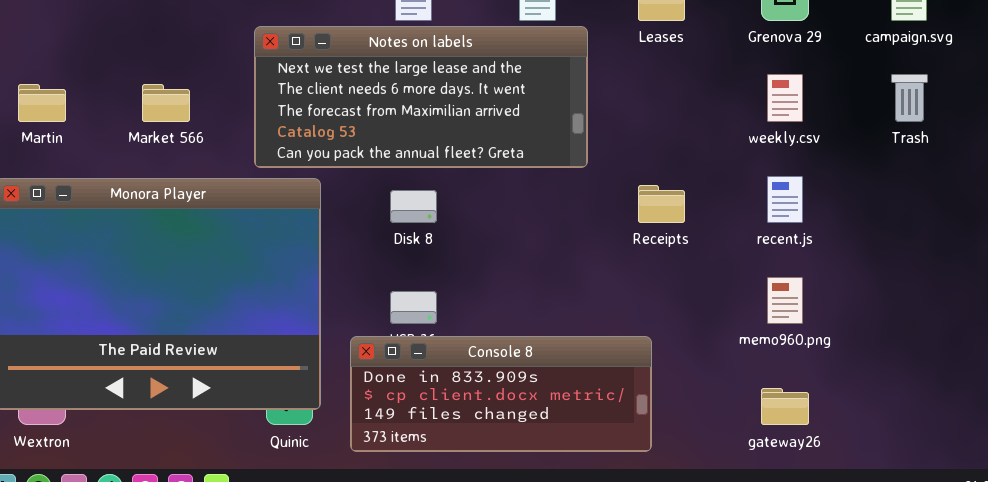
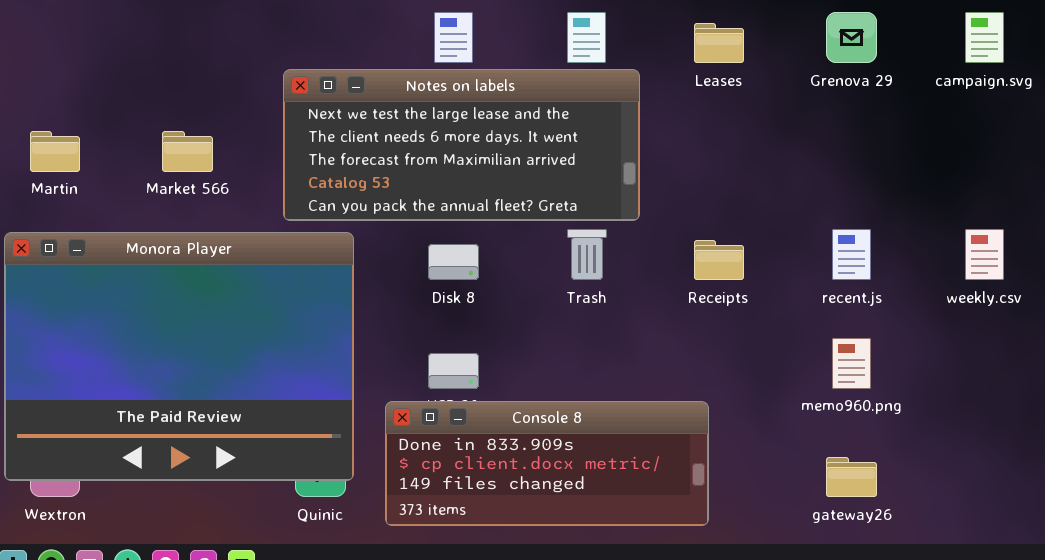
weekly.csv: [767,74,803,122] -> [965,229,1004,280], moved
Trash: [891,74,928,122] -> [567,229,607,280], moved

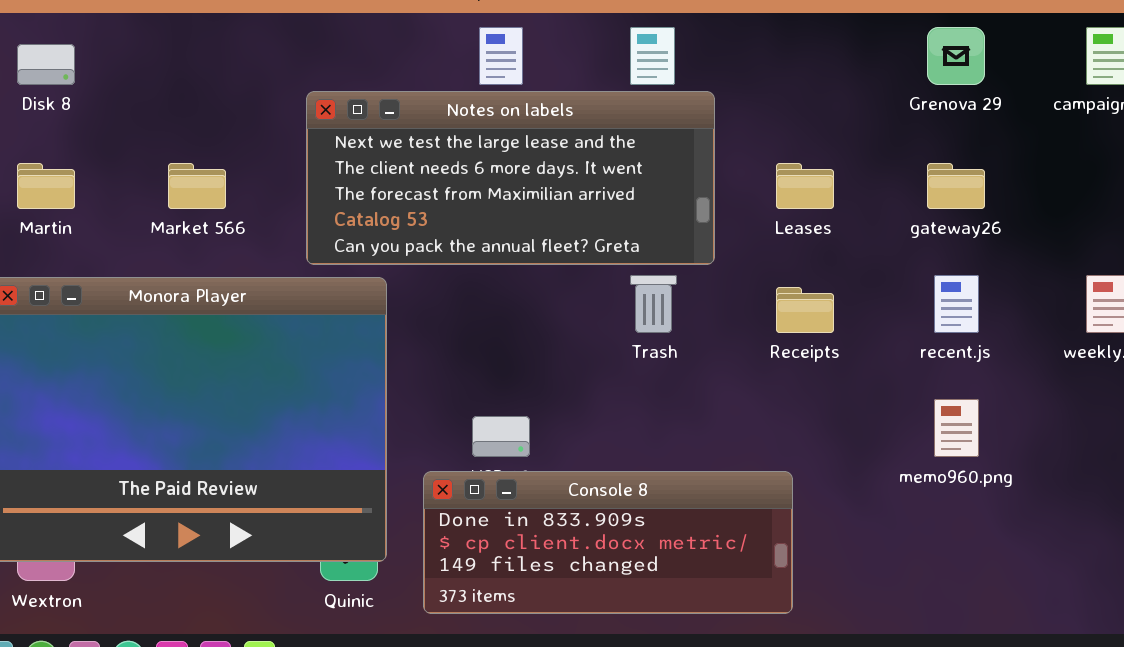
Leases: [694,23,744,63] -> [776,163,834,209], moved
Disk 8: [428,244,479,280] -> [17,44,75,85], moved
gateway26: [826,457,877,497] -> [927,163,985,209], moved

